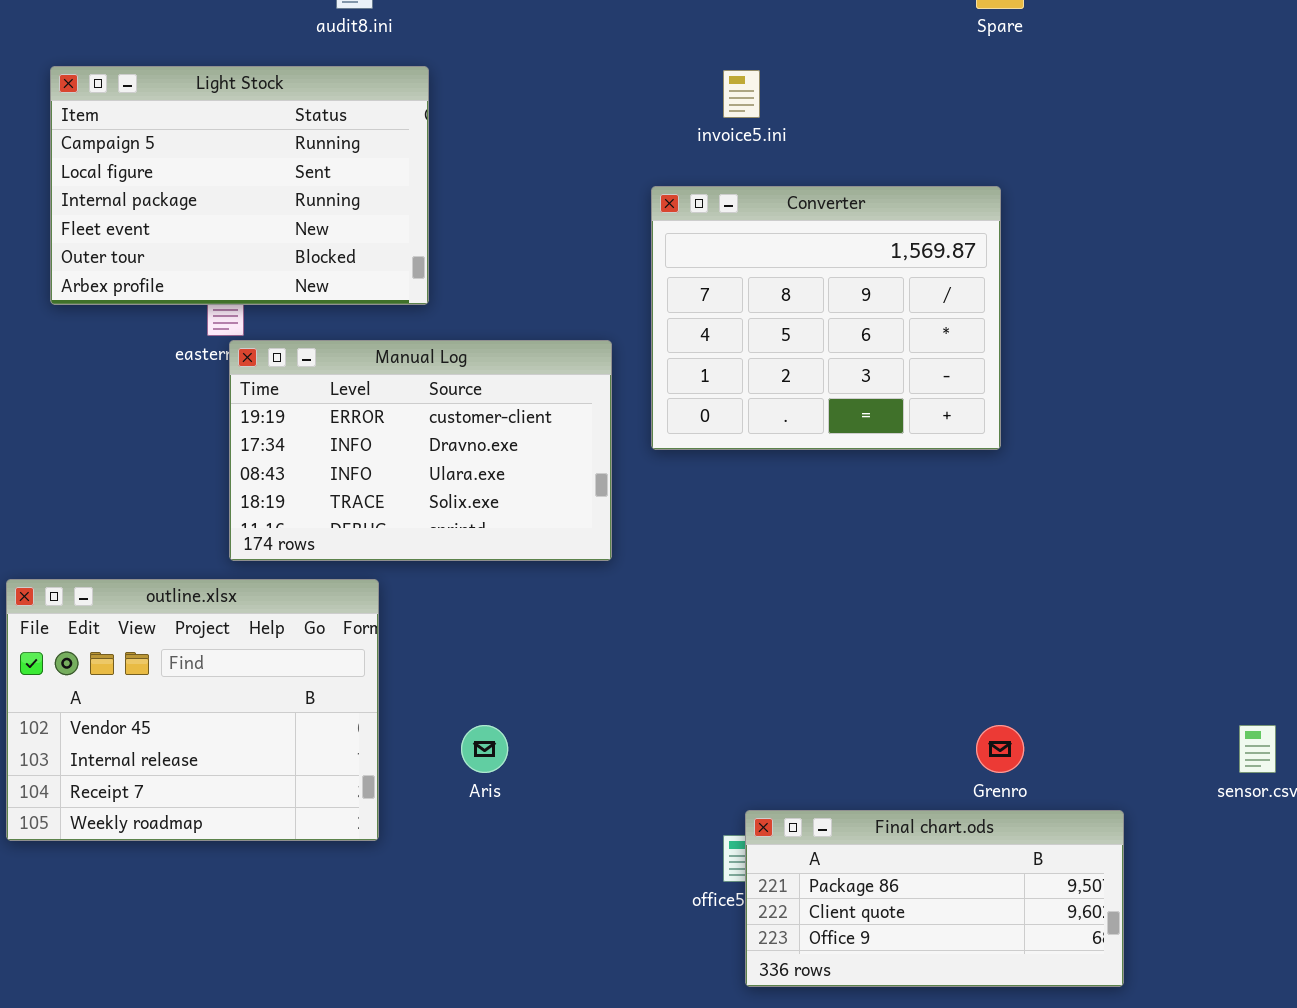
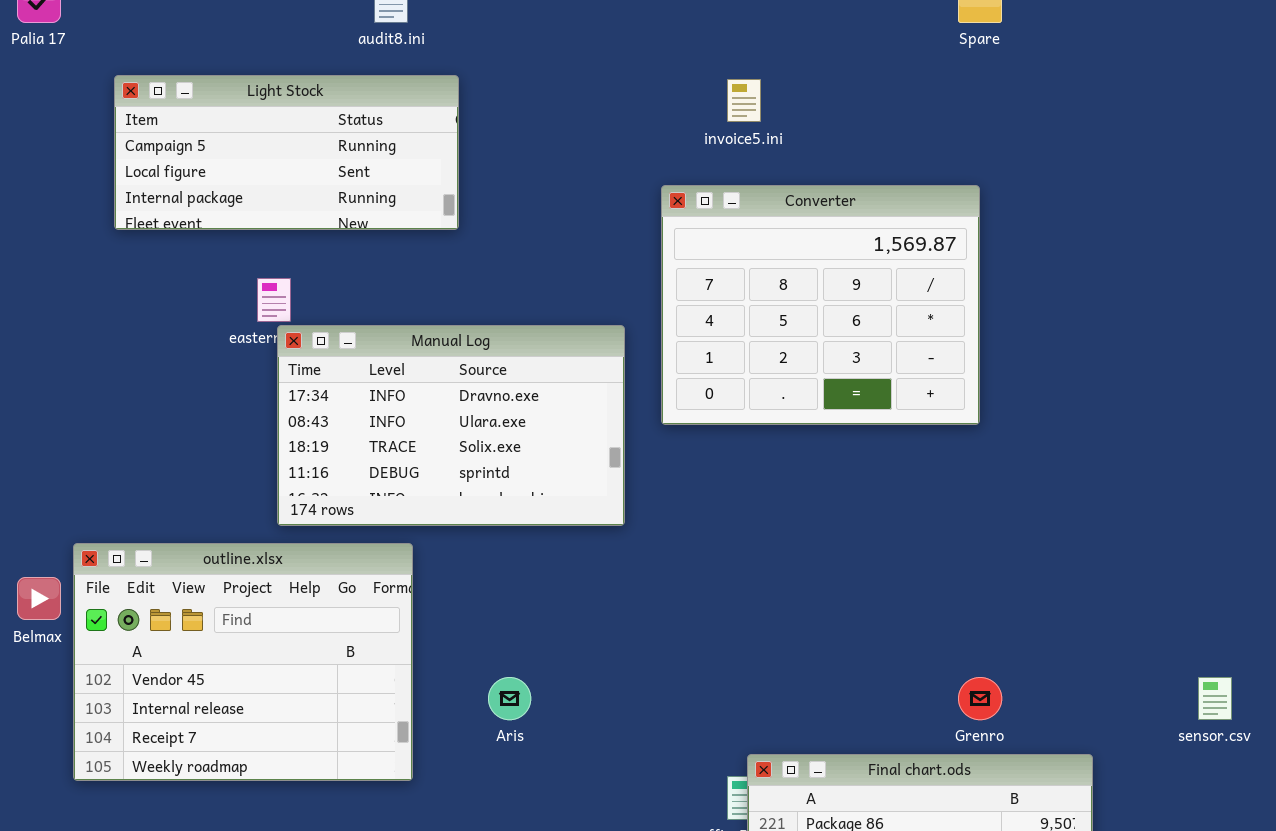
Light Stock: [50,66,429,305] -> [114,75,459,230], resized
Manual Log: [229,340,612,561] -> [277,325,625,526], scrolled down 1 row

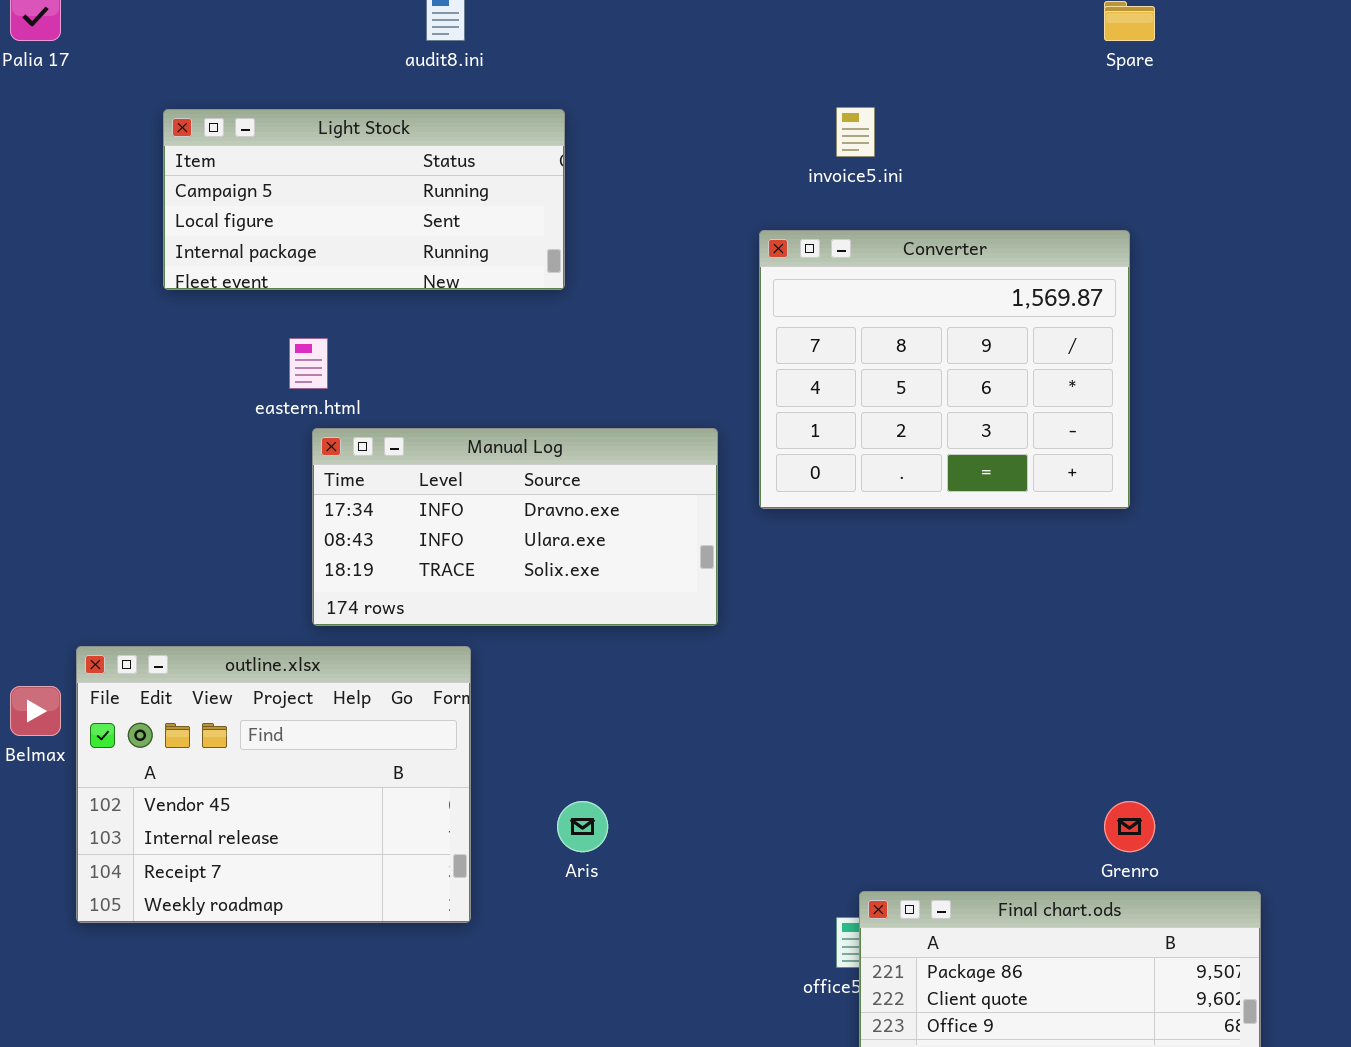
Light Stock: [114,75,459,230] -> [163,109,565,290], moved
Manual Log: [277,325,625,526] -> [312,428,718,626], resized

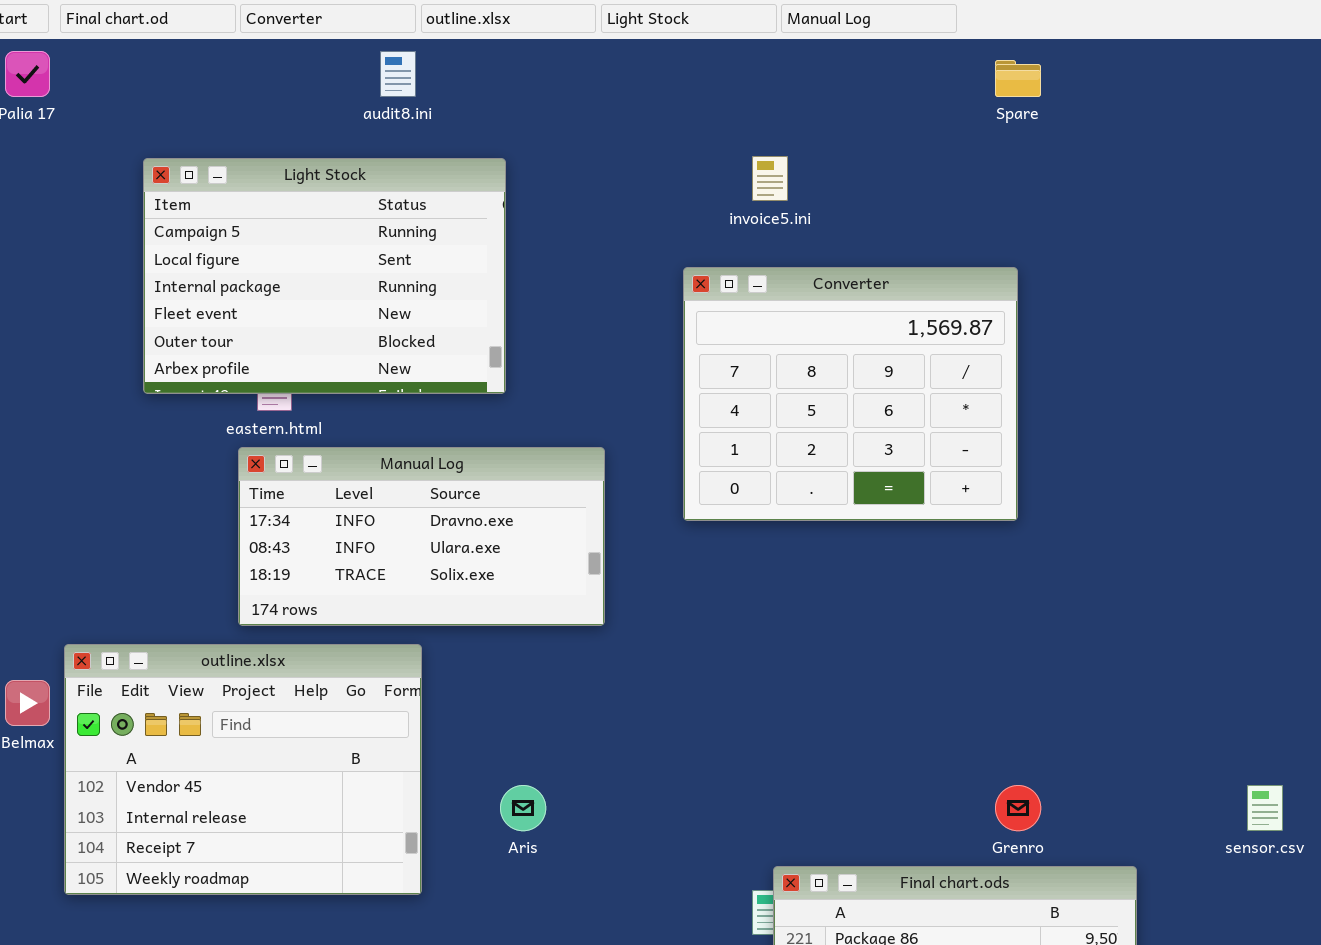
Light Stock: [163,109,565,290] -> [143,158,506,394], resized
Manual Log: [312,428,718,626] -> [238,447,605,626], moved

